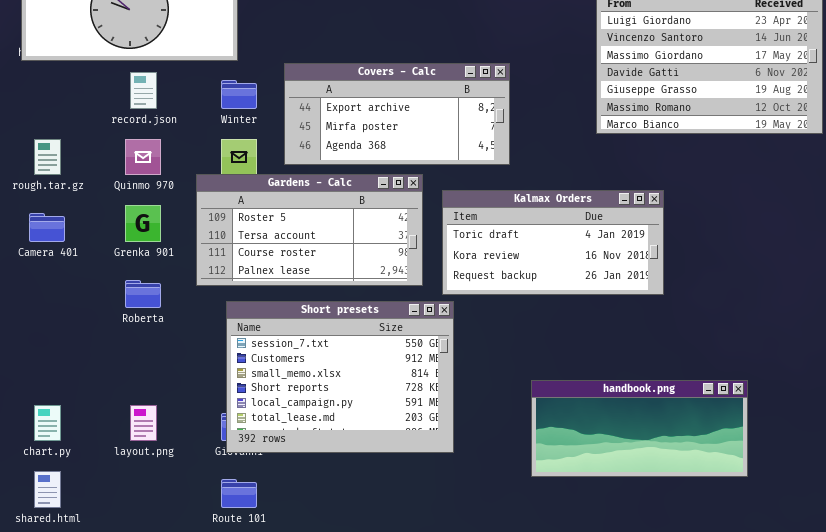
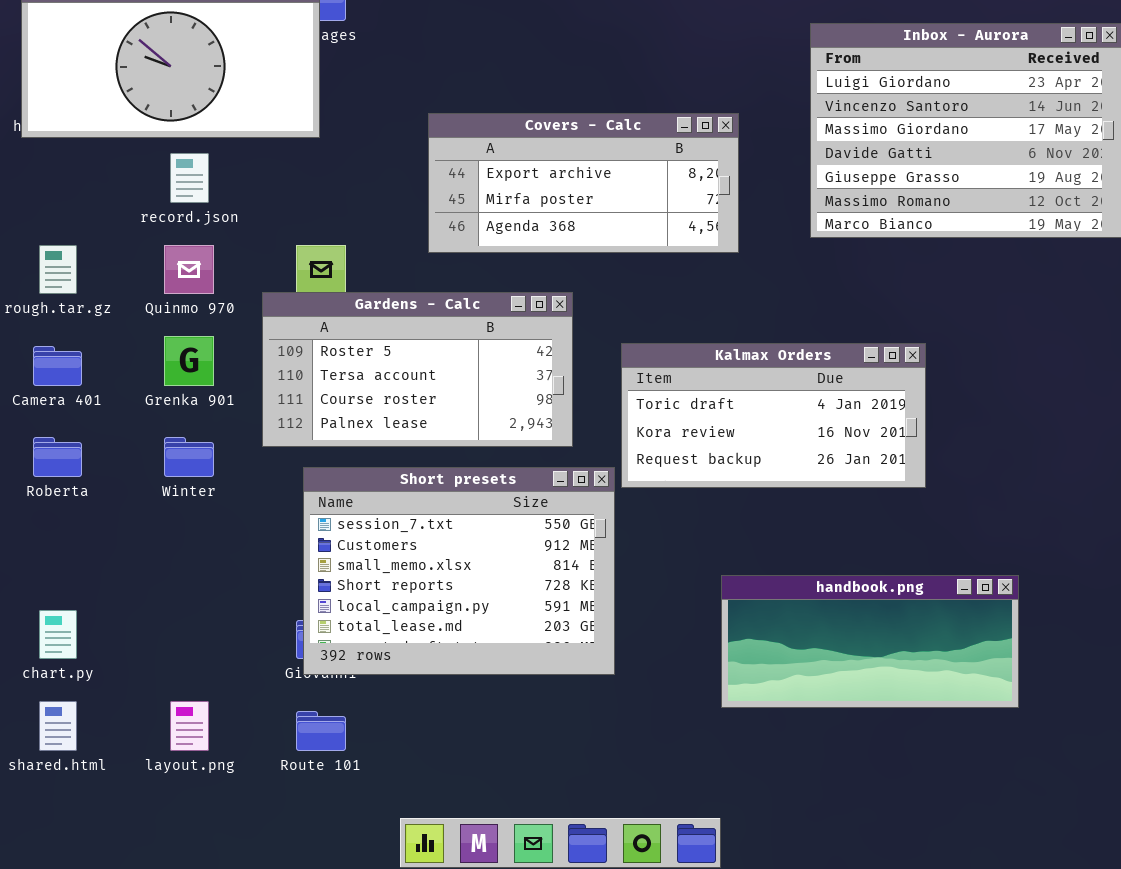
Covers - Calc: [284,63,510,165] -> [428,113,739,253], moved
Winter: [221,80,257,109] -> [164,437,214,477], moved
Kalmax Orders: [442,190,664,295] -> [621,343,926,488], moved
Roberta: [125,280,161,308] -> [33,437,82,477], moved
layout.png: [130,405,157,441] -> [170,701,209,751], moved

